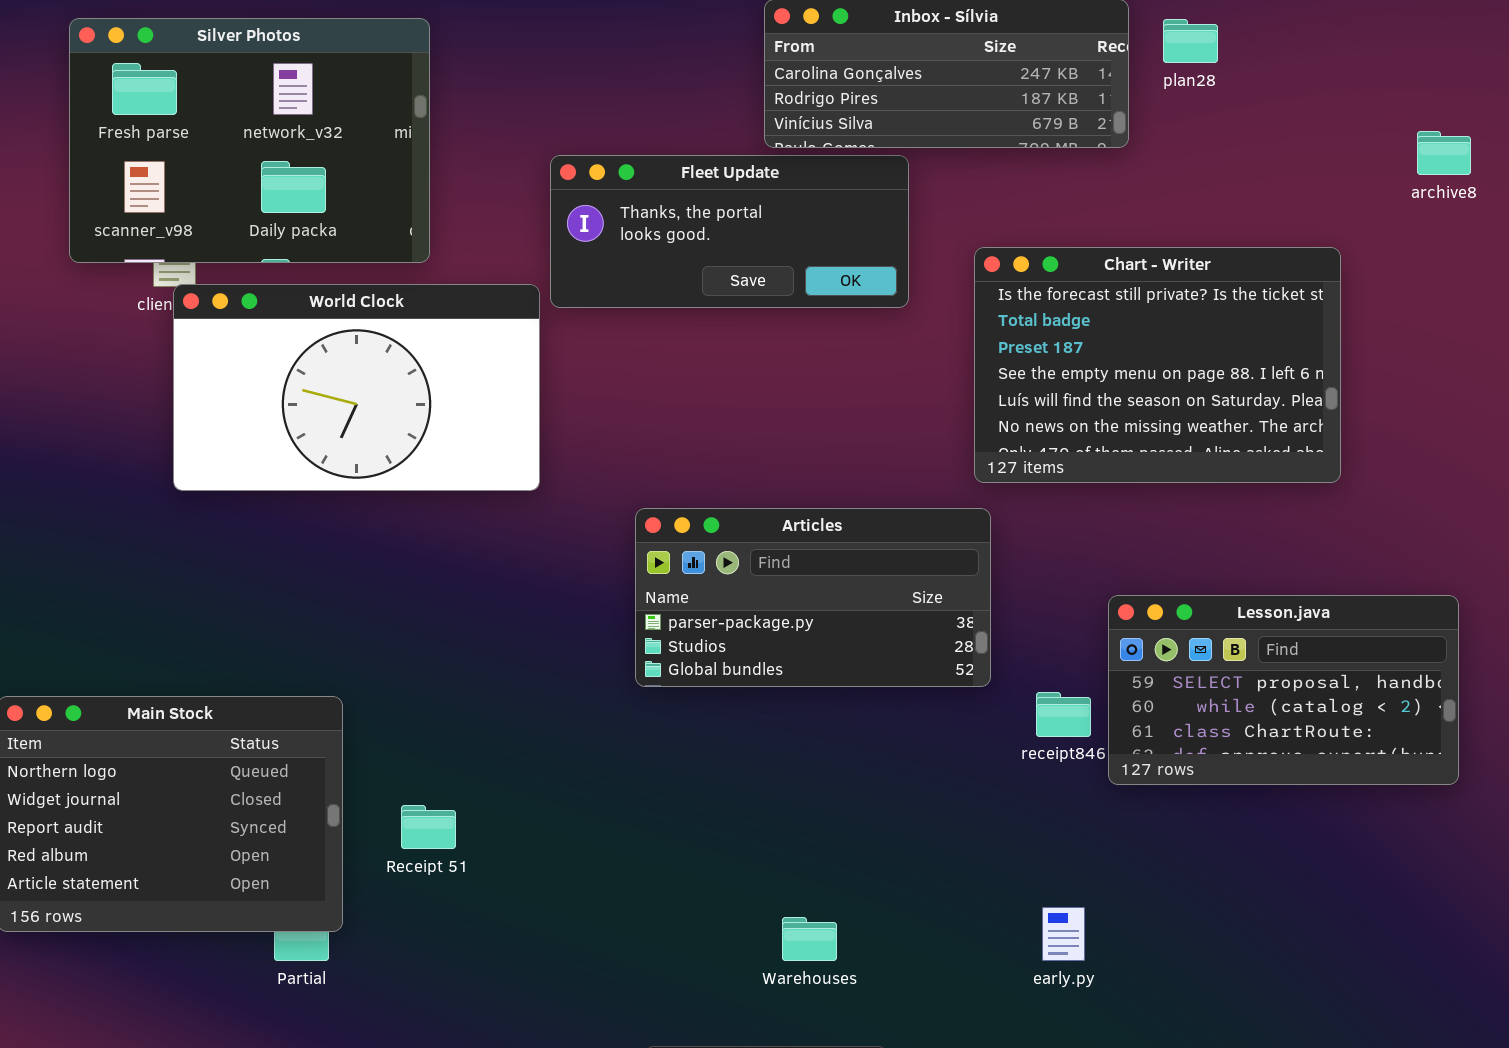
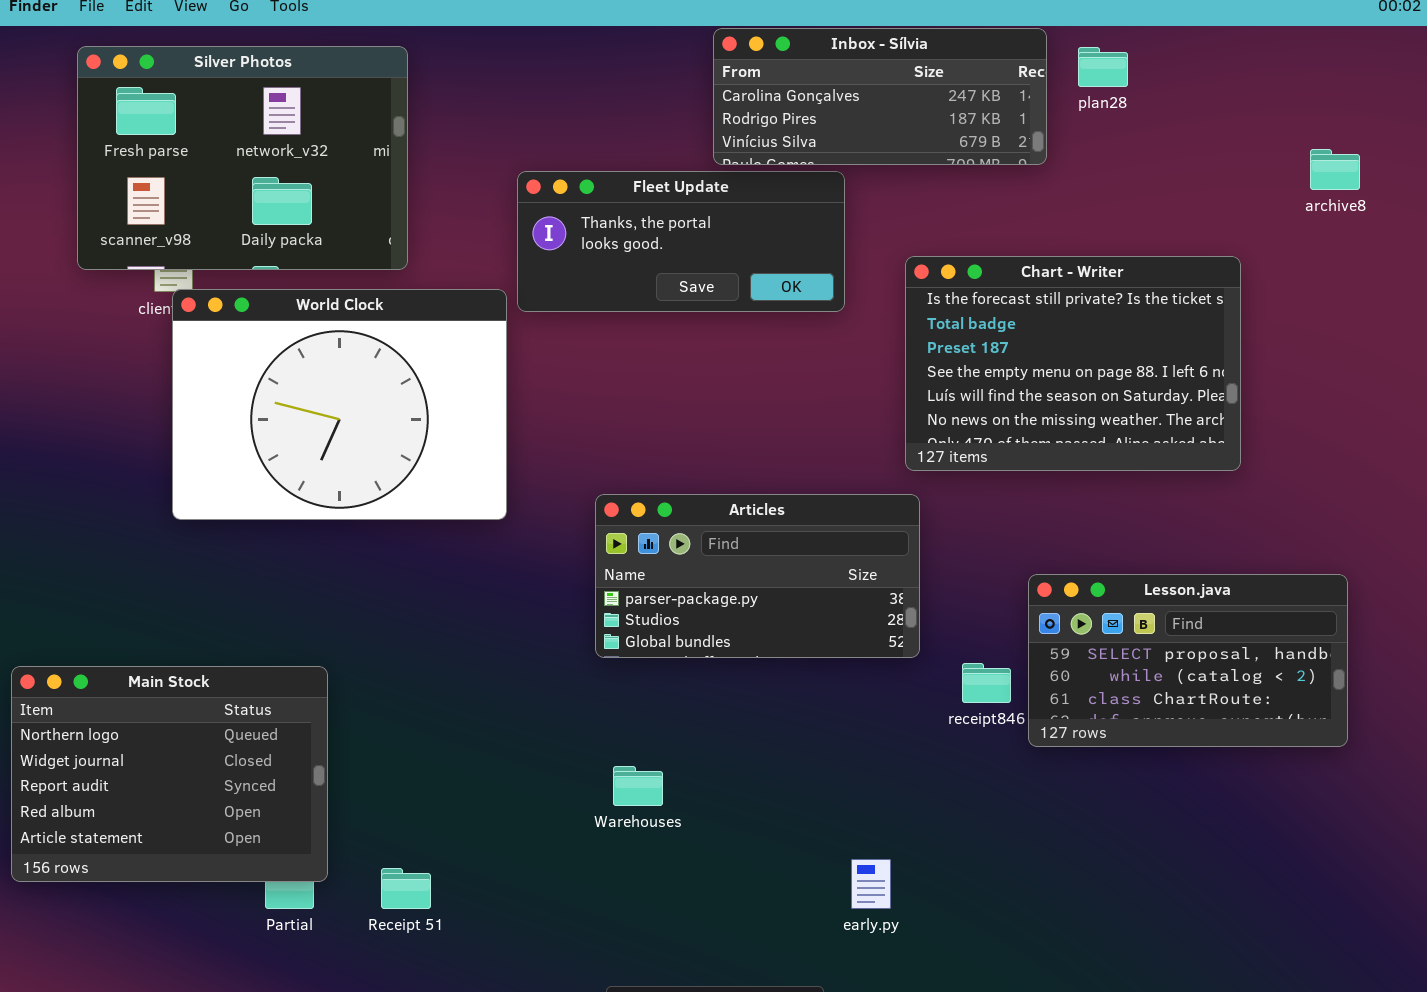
World Clock: [173,284,540,491] -> [172,289,507,520], resized
Receipt 51: [401,805,456,849] -> [381,868,431,909], moved
early.py: [1042,907,1085,961] -> [851,859,891,909], moved
Warehouses: [782,917,837,961] -> [613,766,663,806], moved

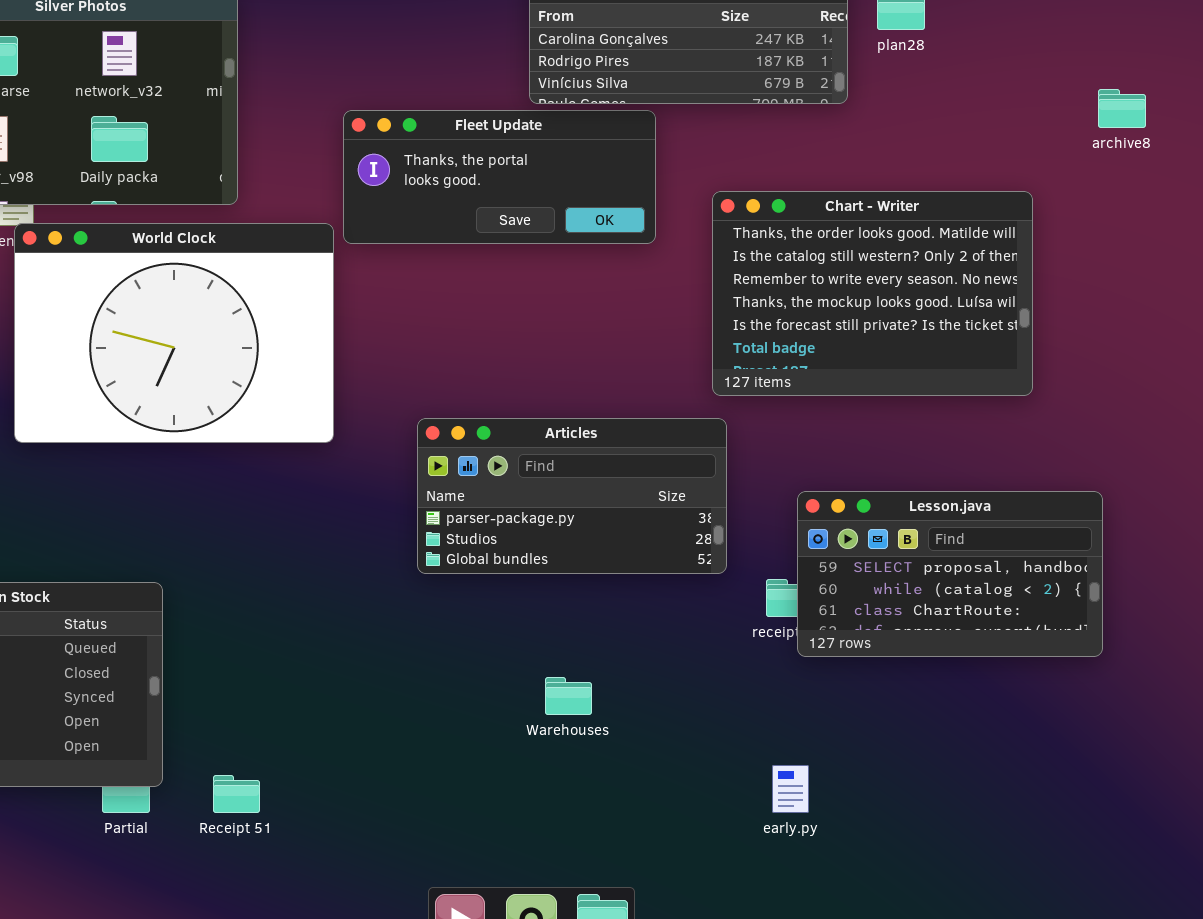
Chart - Writer: [905,256,1241,471] -> [712,191,1033,396], scrolled up 4 rows
Lesson.java: [1028,574,1348,747] -> [797,491,1103,657], moved
Warehouses: [613,766,663,806] -> [545,677,592,715], moved
early.py: [851,859,891,909] -> [772,765,809,813], moved

